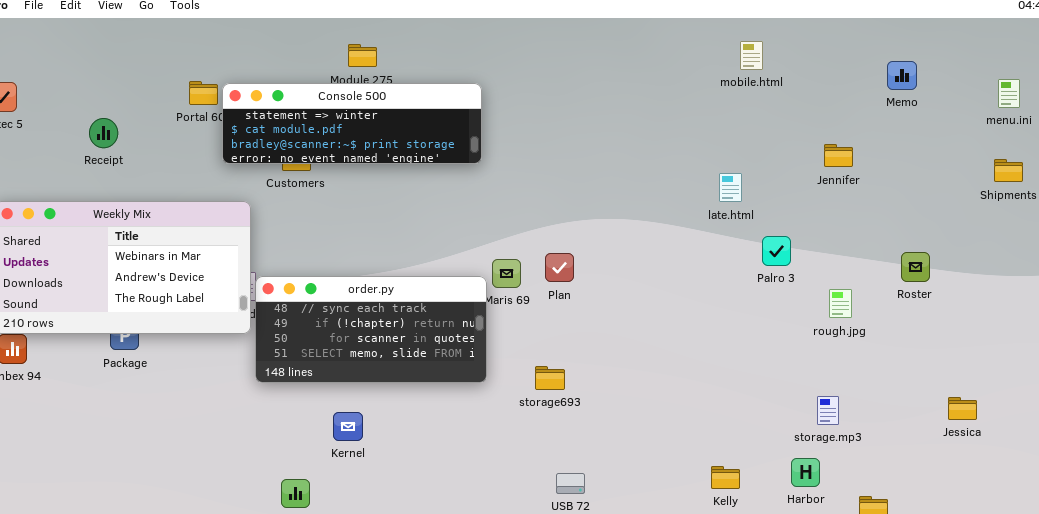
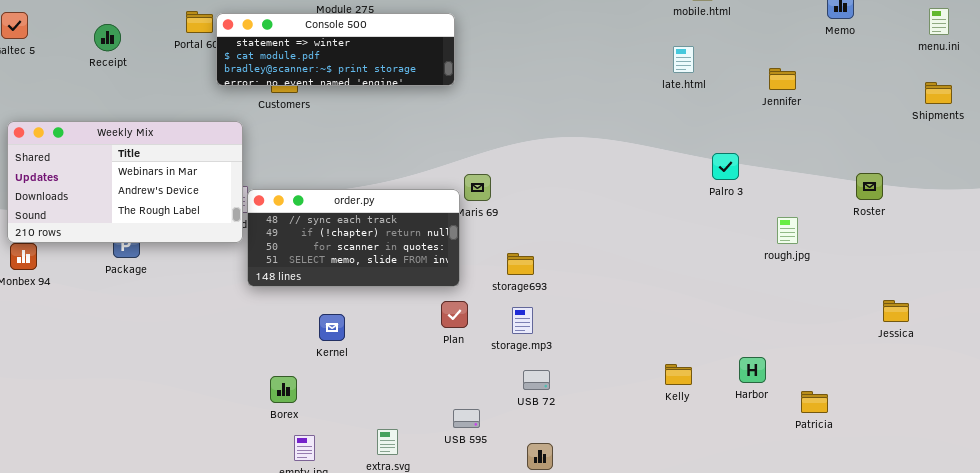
Receipt: [89,118,118,148] -> [94,24,121,51], moved
late.html: [719,173,742,202] -> [673,46,694,73], moved
Roster: [901,252,930,282] -> [856,173,883,200], moved
Plan: [545,253,574,282] -> [441,301,468,328], moved
rough.jpg: [829,289,852,318] -> [777,217,798,244], moved
storage693: [535,366,565,390] -> [507,253,534,275], moved
storage.mp3: [817,396,839,425] -> [512,307,533,334], moved

